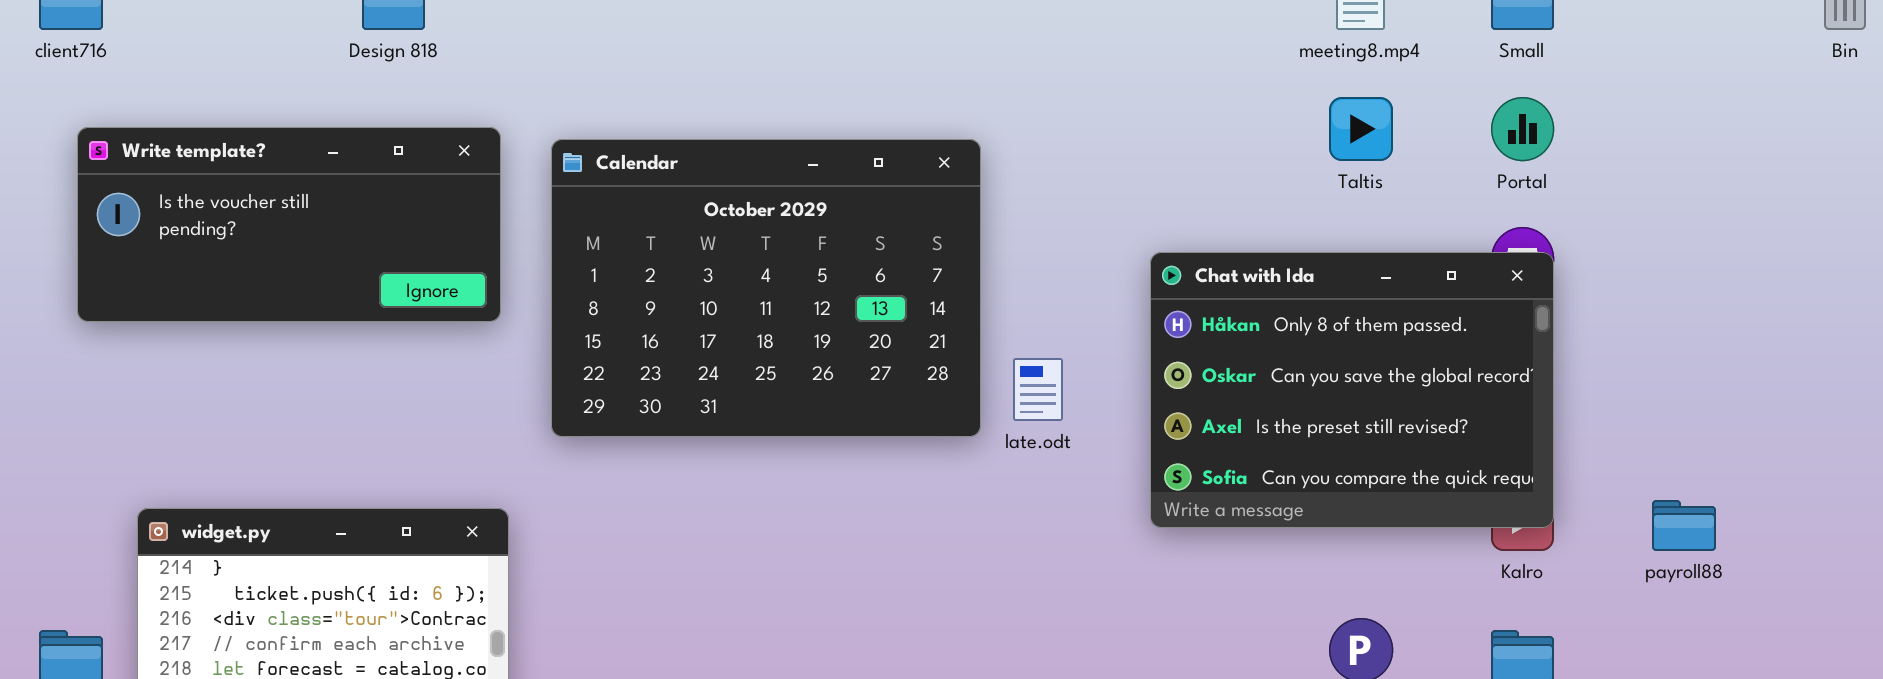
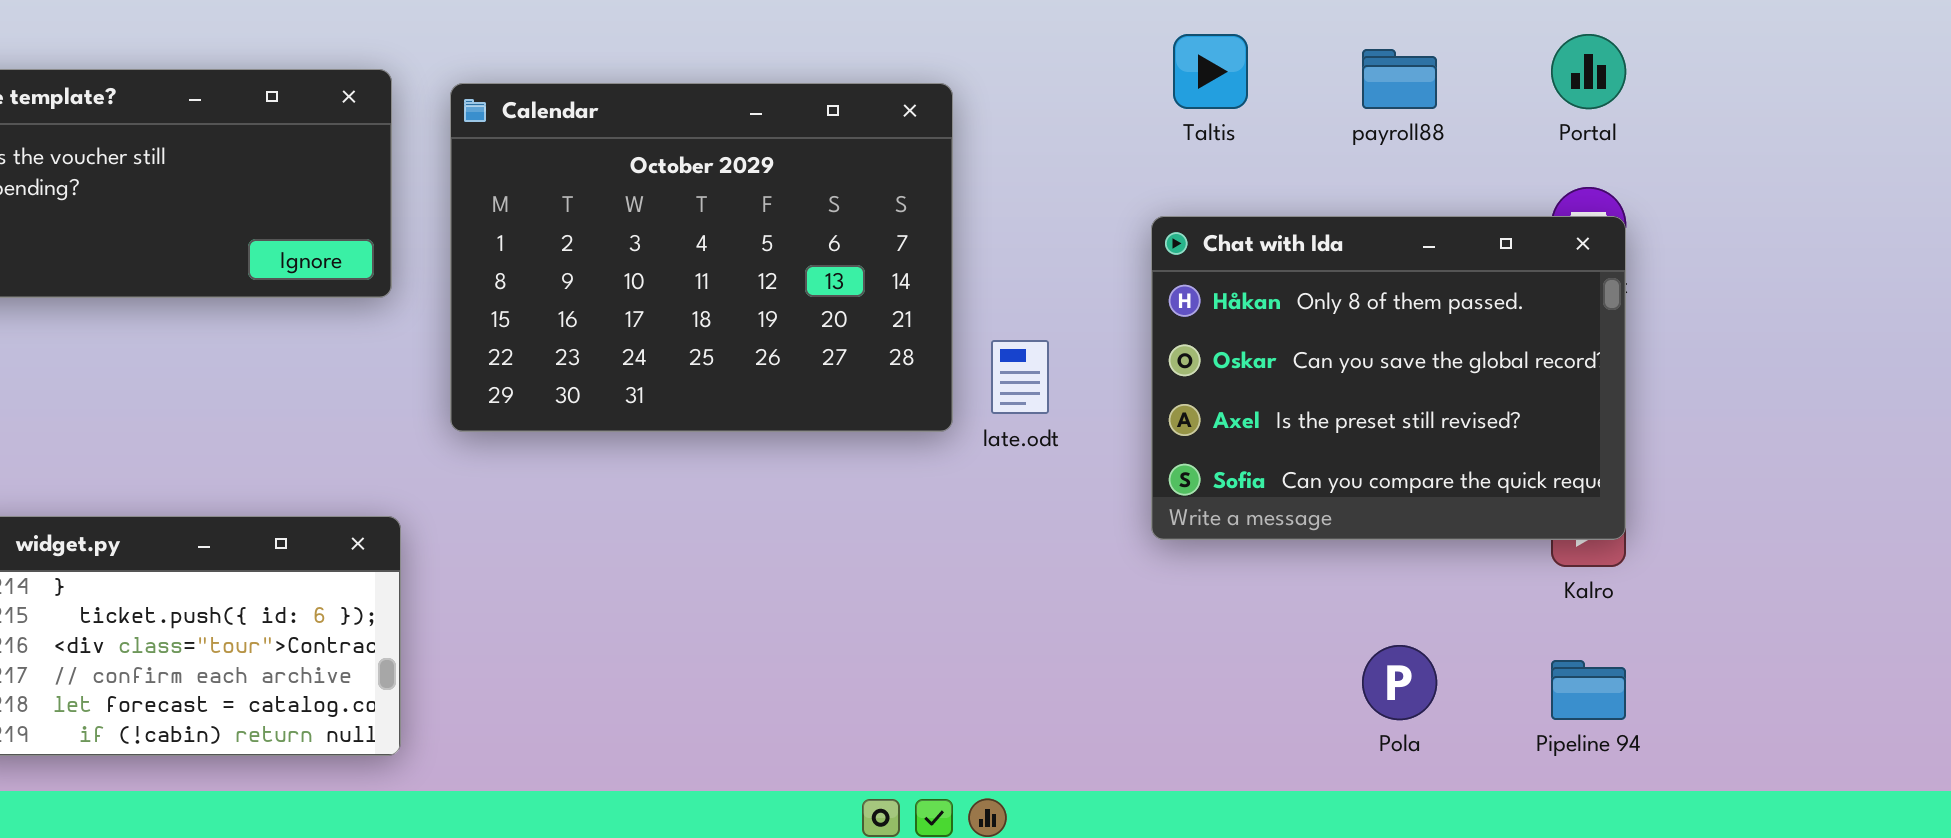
Taltis: [1329,97,1393,161] -> [1173,34,1248,109], moved
payroll88: [1652,500,1716,551] -> [1362,49,1437,109], moved

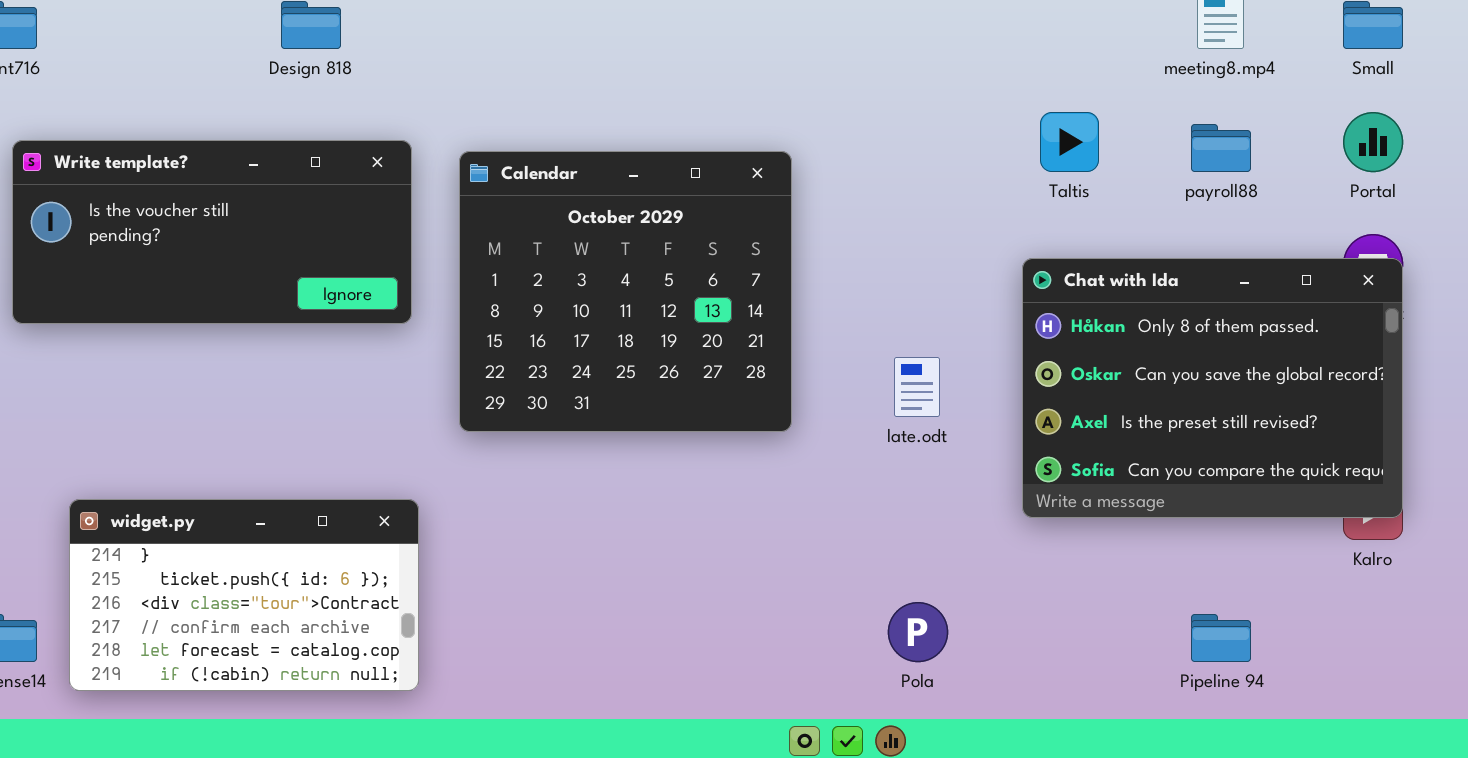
Calendar: [450,83,953,432] -> [459,151,792,432], resized
Pola: [1362,645,1437,720] -> [888,602,948,662], moved
Pipeline 94: [1551,660,1626,720] -> [1191,614,1251,662], moved

